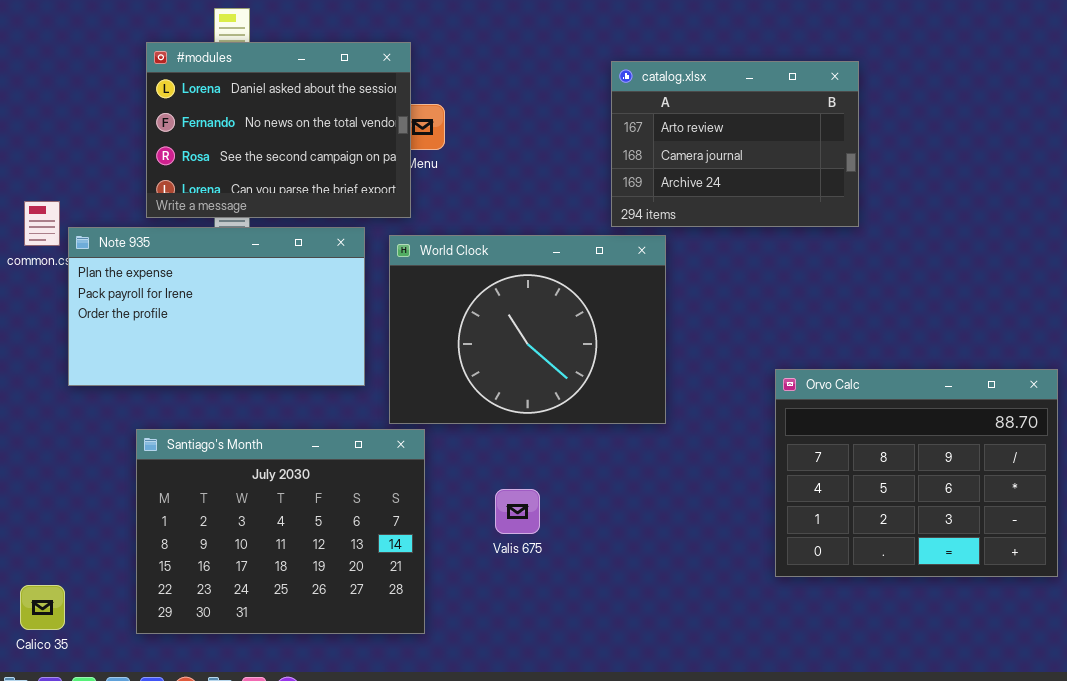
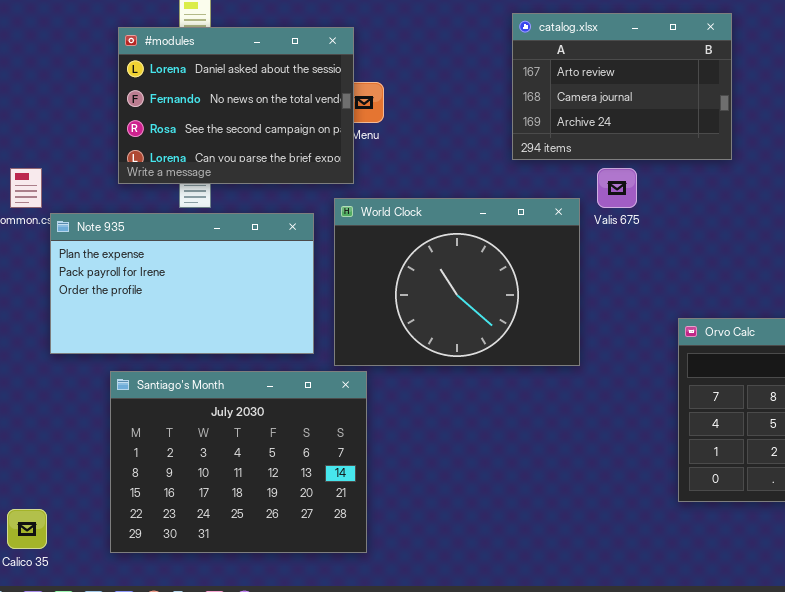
catalog.xlsx: [611,61,859,227] -> [512,13,732,160], moved
Note 935: [68,227,365,386] -> [50,213,314,354], moved
Valis 675: [495,489,540,534] -> [597,168,637,208], moved

